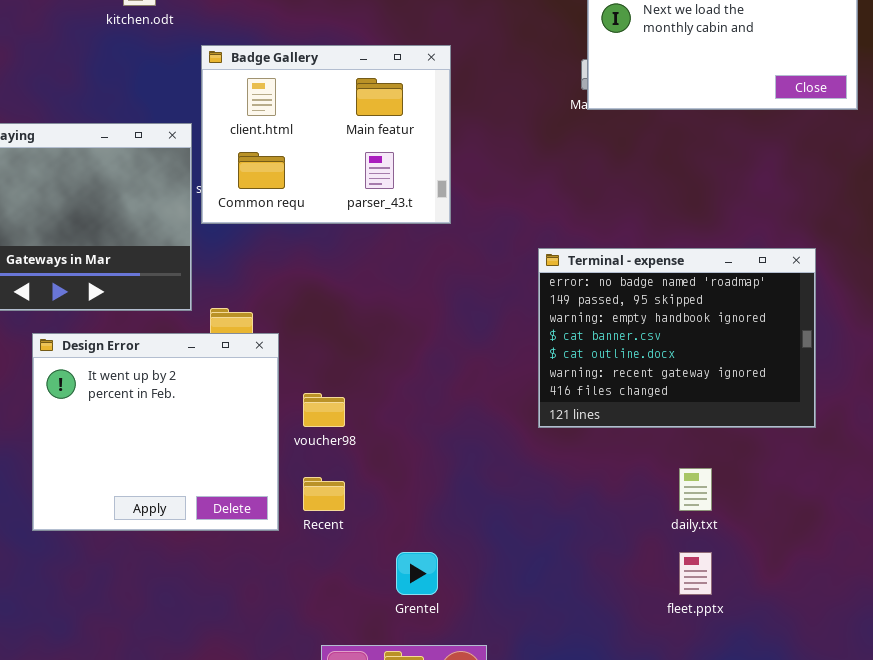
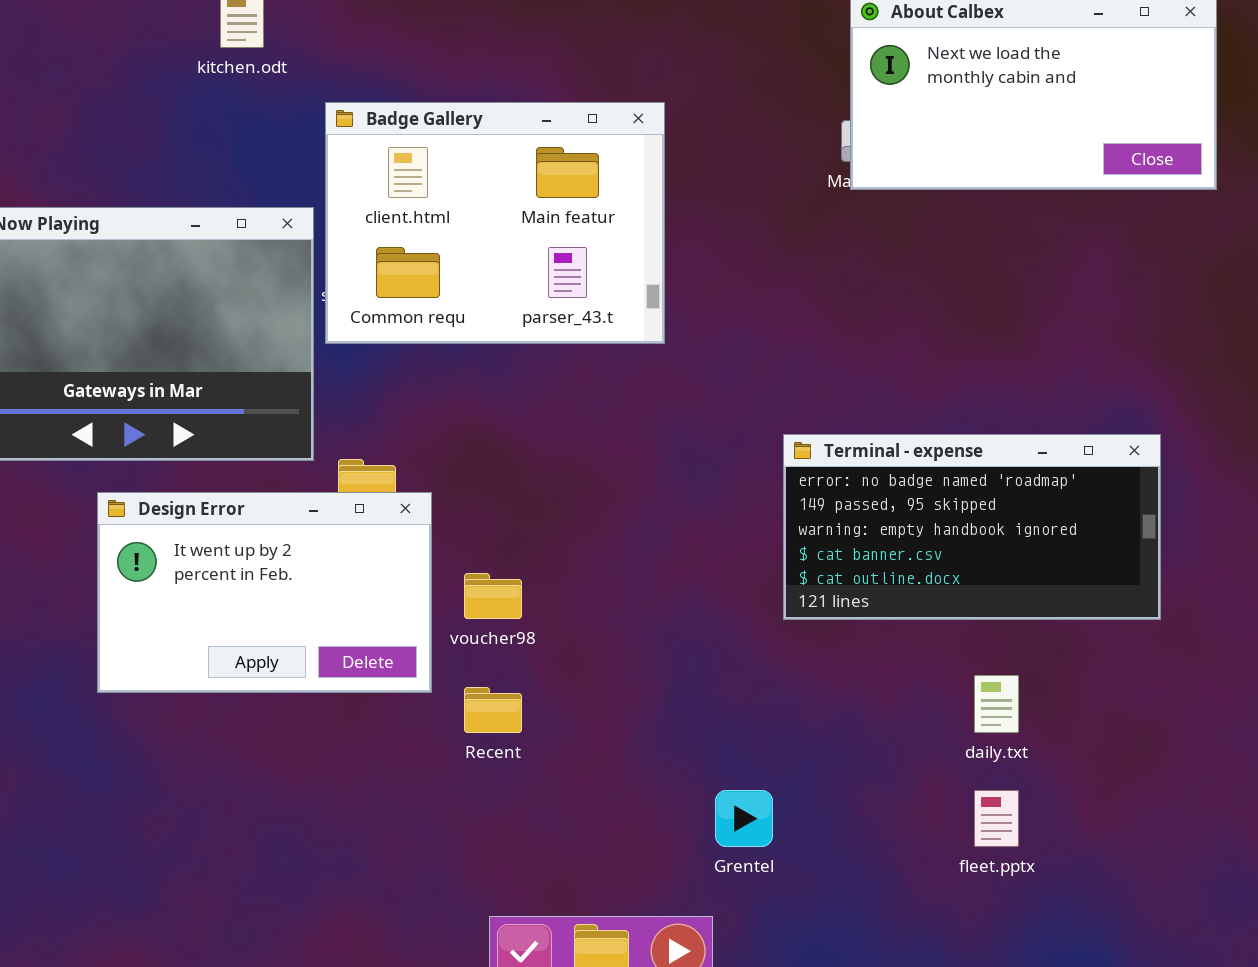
Terminal - expense: [538,248,816,428] -> [783,434,1161,620], resized
Design Error: [32,333,279,531] -> [97,492,432,693], resized
Grentel: [396,552,438,595] -> [715,790,773,847], moved

